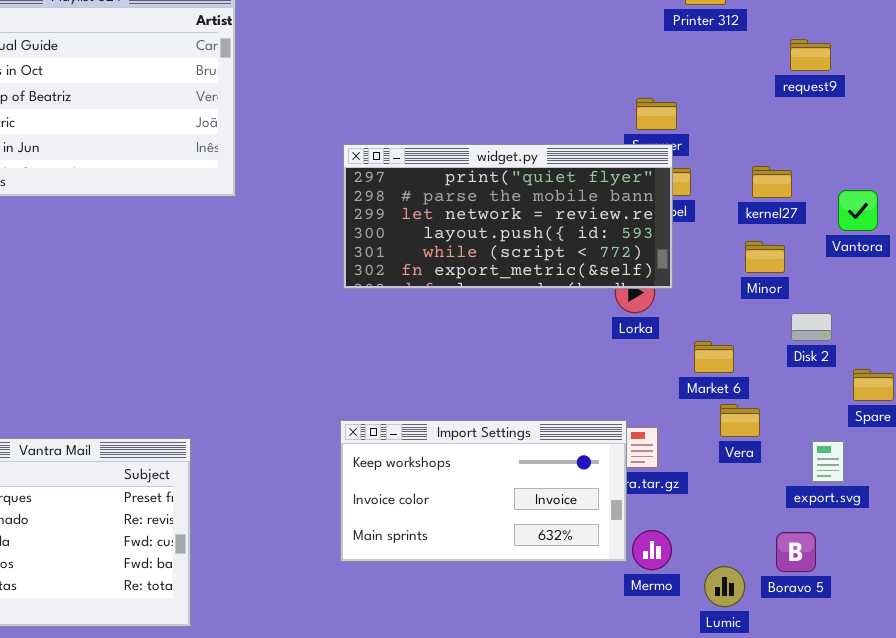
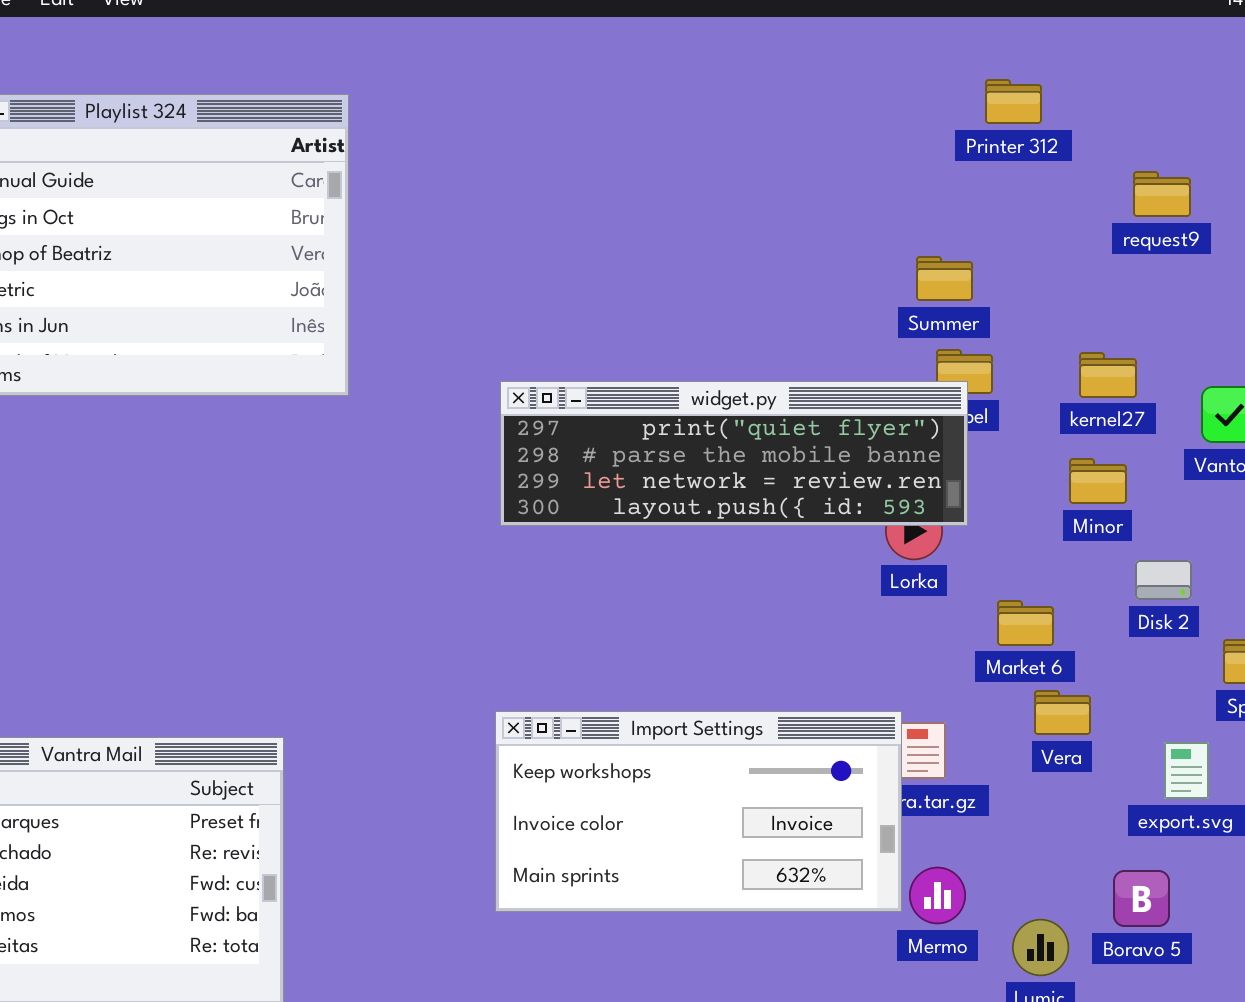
widget.py: [343,144,673,289] -> [500,381,968,526], resized

